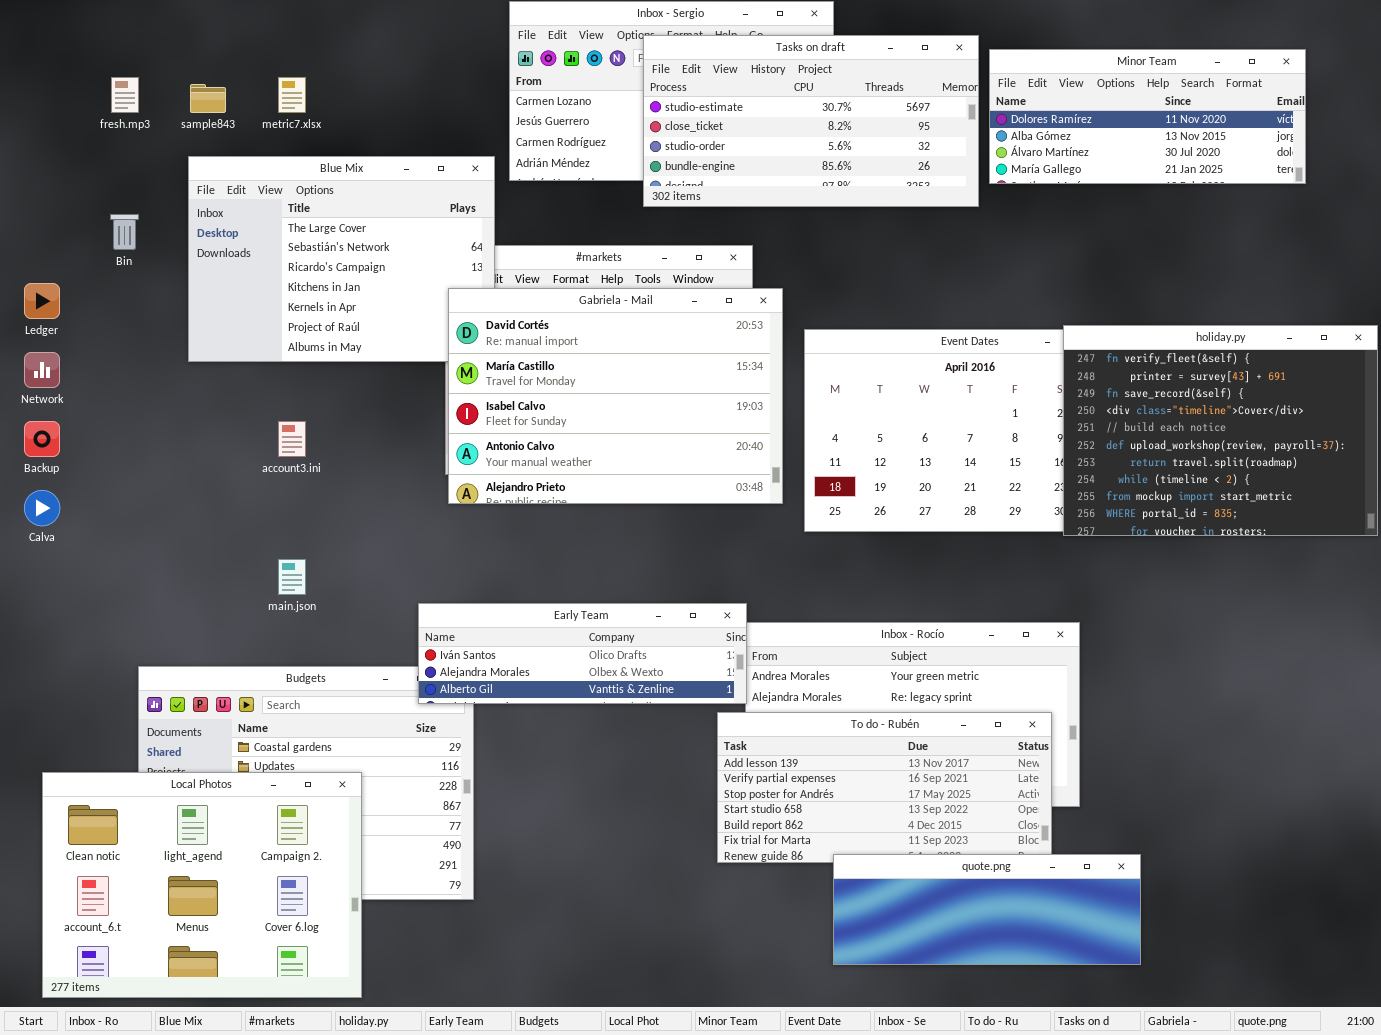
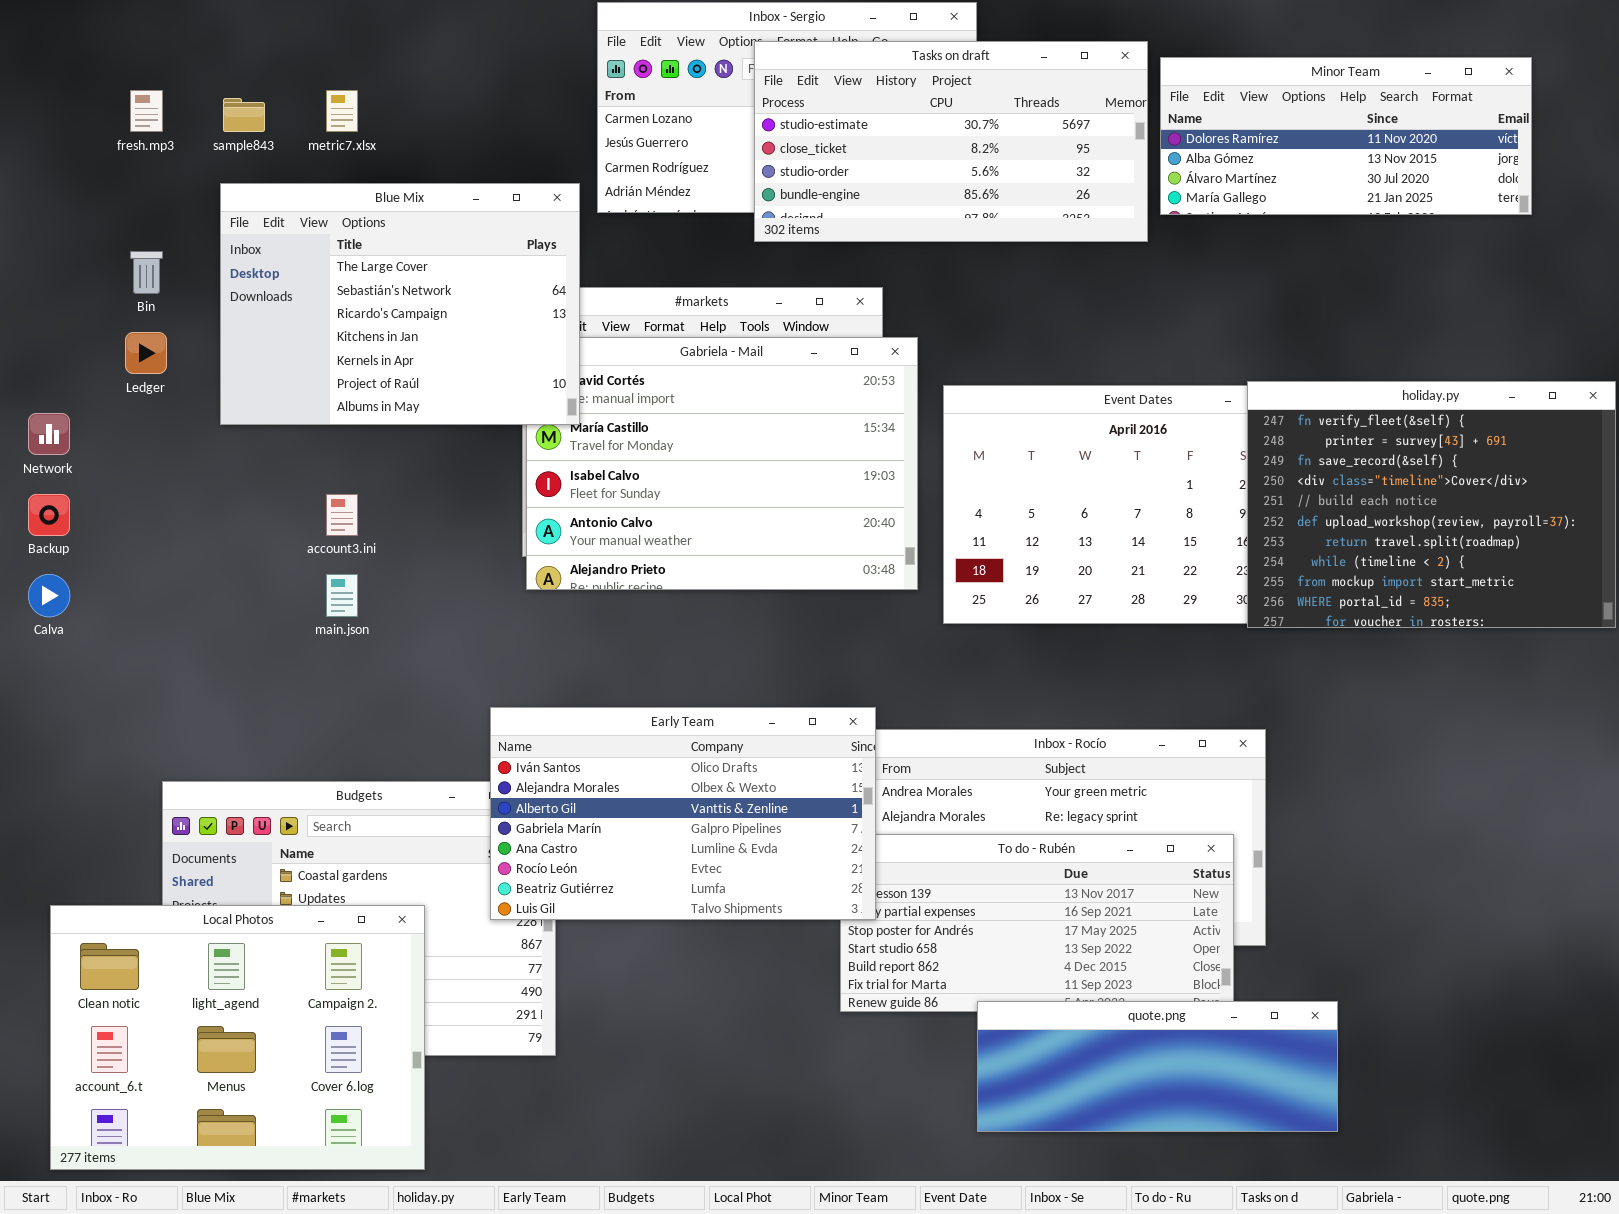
Blue Mix: [188,156,495,362] -> [220,183,580,425], raised
Ledger: [24,283,60,319] -> [125,332,167,374], moved
main.json: [278,559,306,595] -> [326,574,358,617], moved
Early Team: [418,603,747,704] -> [490,707,876,920], resized

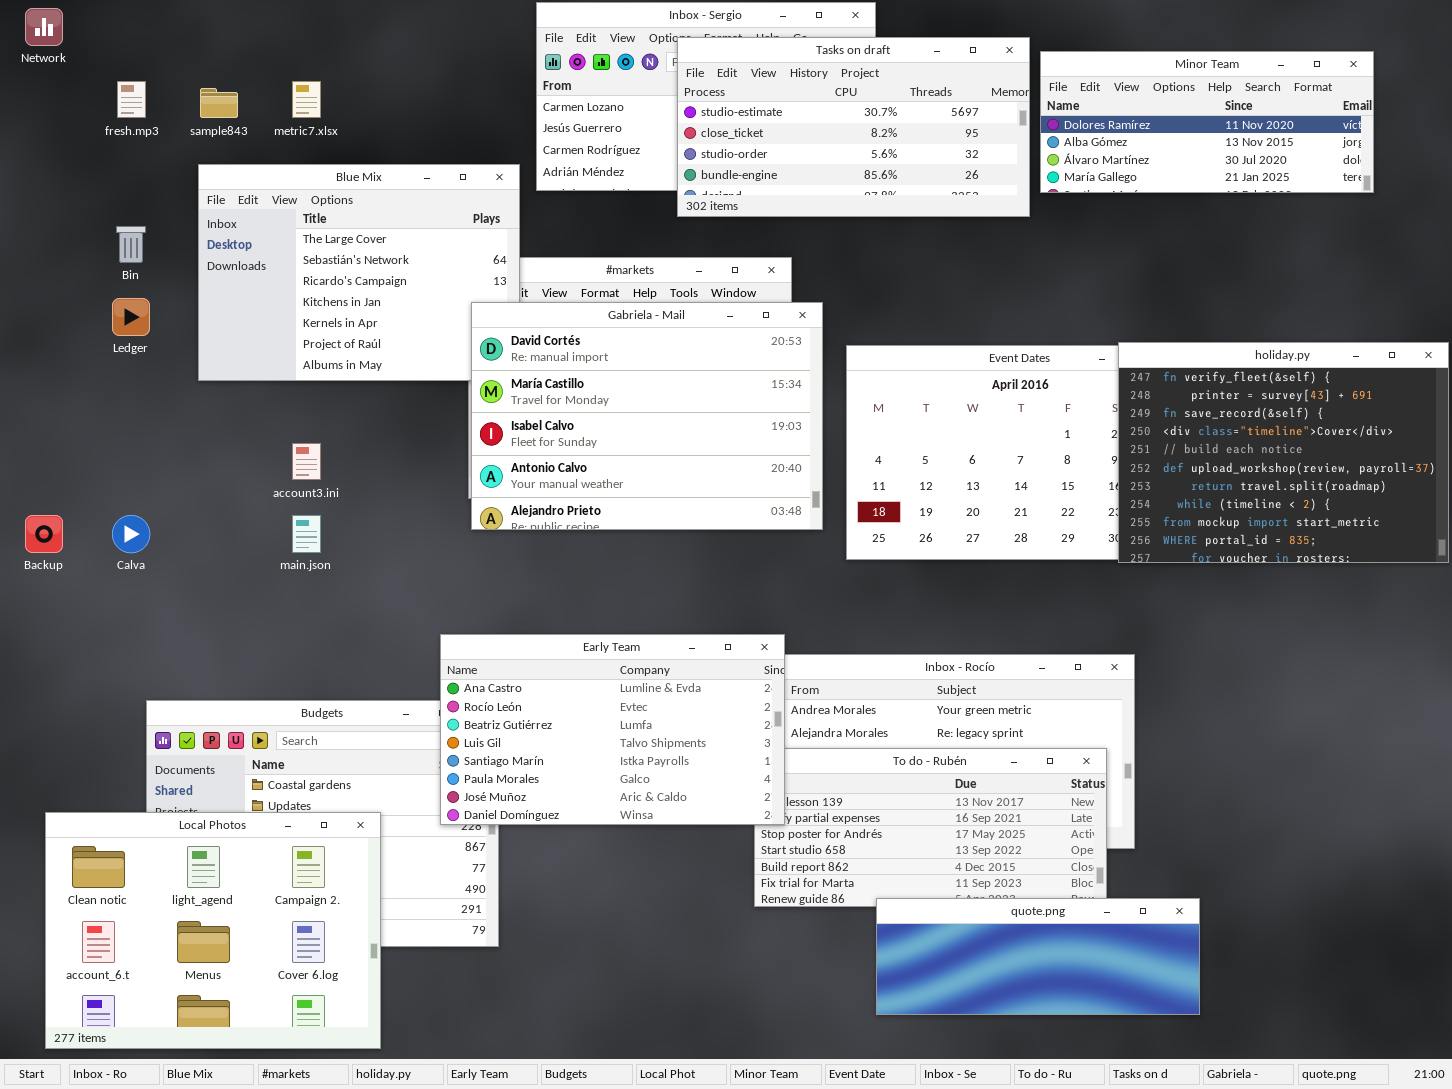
Gabriela - Mail: [526,337,918,590] -> [471,302,823,530], raised
Network: [28,413,70,455] -> [25,8,63,46], moved
Backup: [28,494,70,536] -> [25,515,63,553], moved
Calva: [28,574,70,617] -> [112,515,150,553], moved
Early Team: [490,707,876,920] -> [440,634,785,825], scrolled down 4 rows

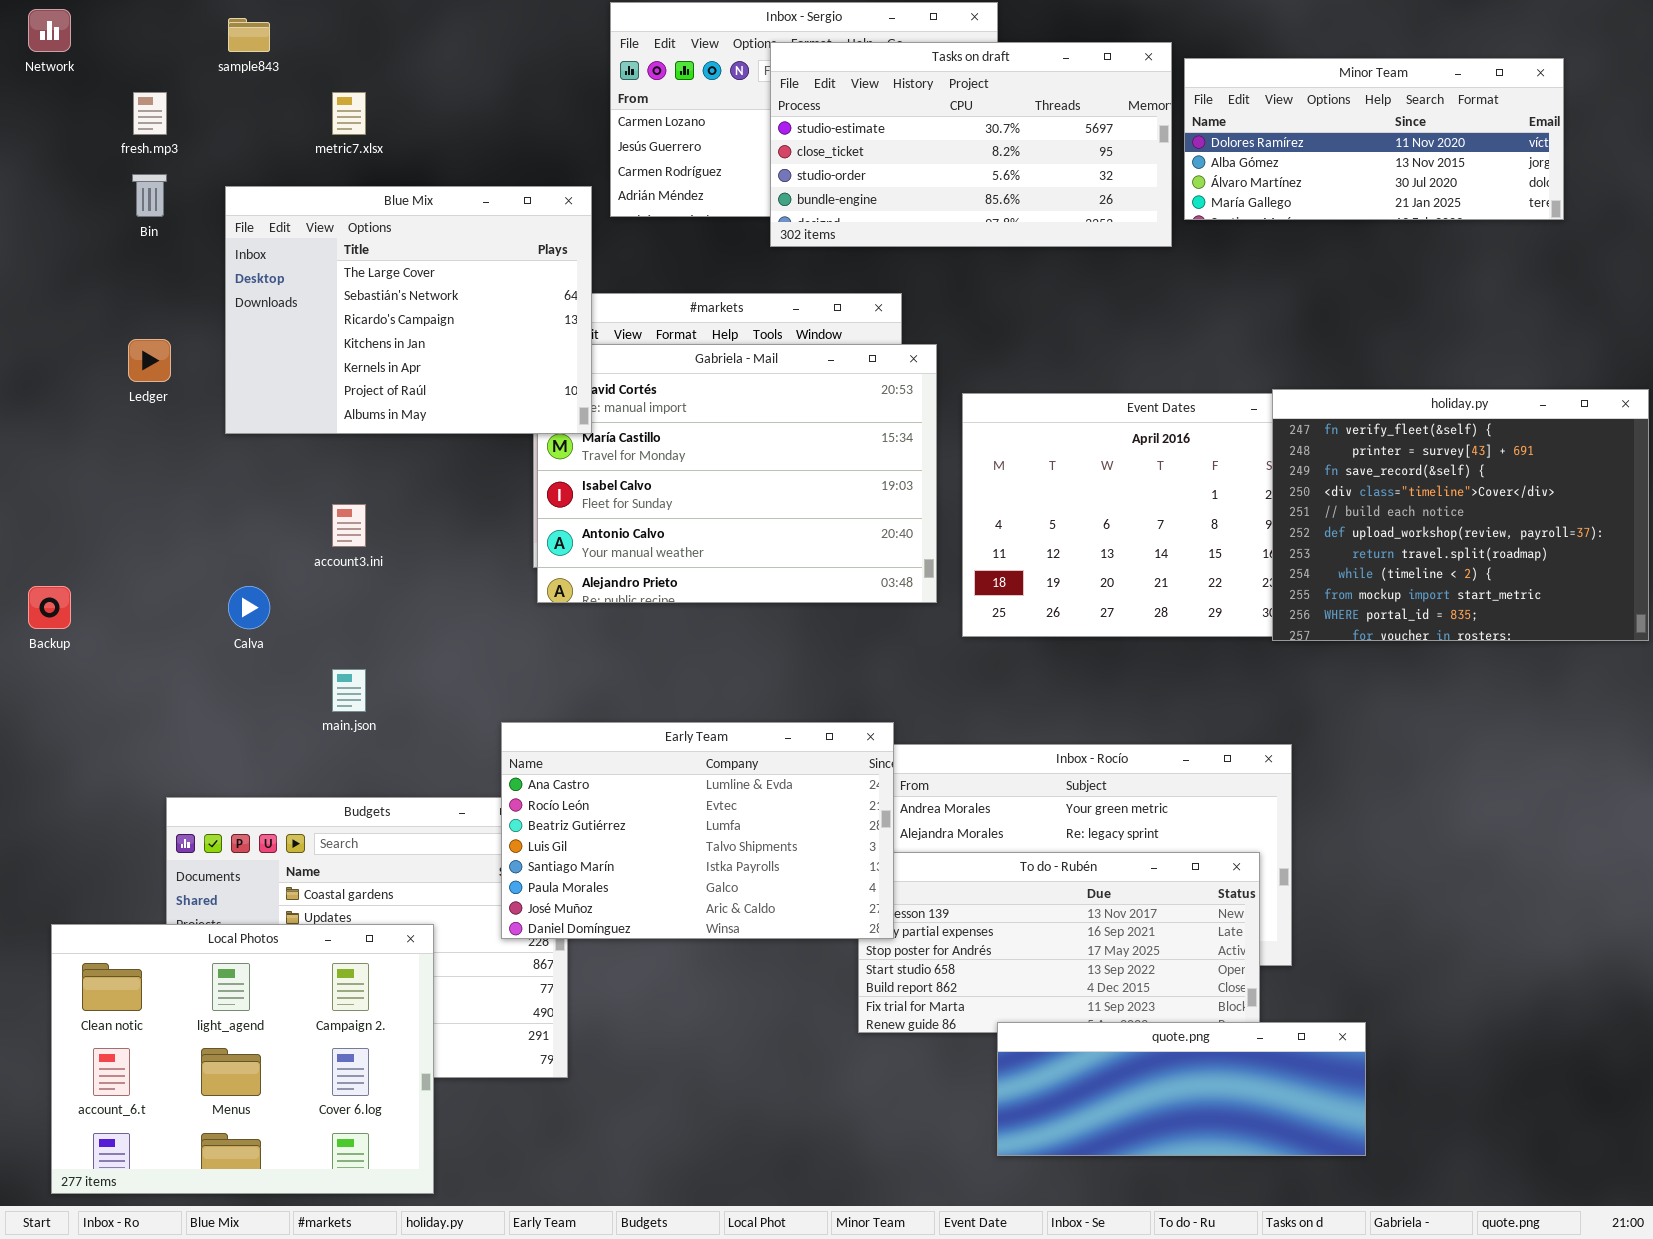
sample843: [200,88,238,118] -> [228,18,270,52], moved
Blue Mix: [198,164,520,381] -> [225,186,592,434], raised
Bin: [116,226,146,263] -> [132,174,167,217], moved
Calva: [112,515,150,553] -> [228,586,270,629], moved
main.json: [292,515,321,553] -> [332,669,366,712], moved

